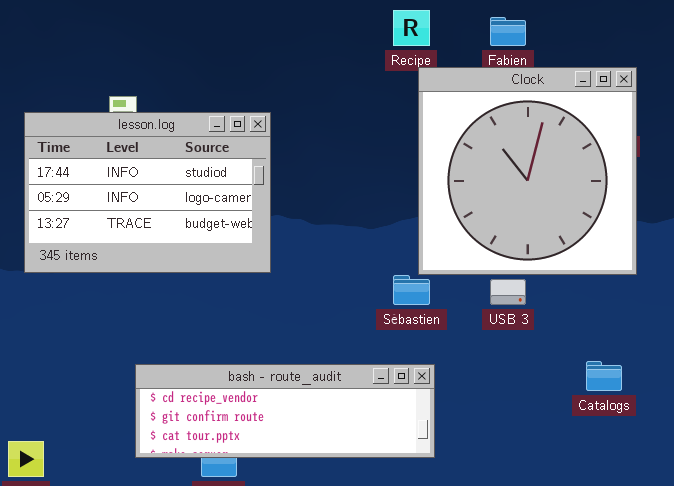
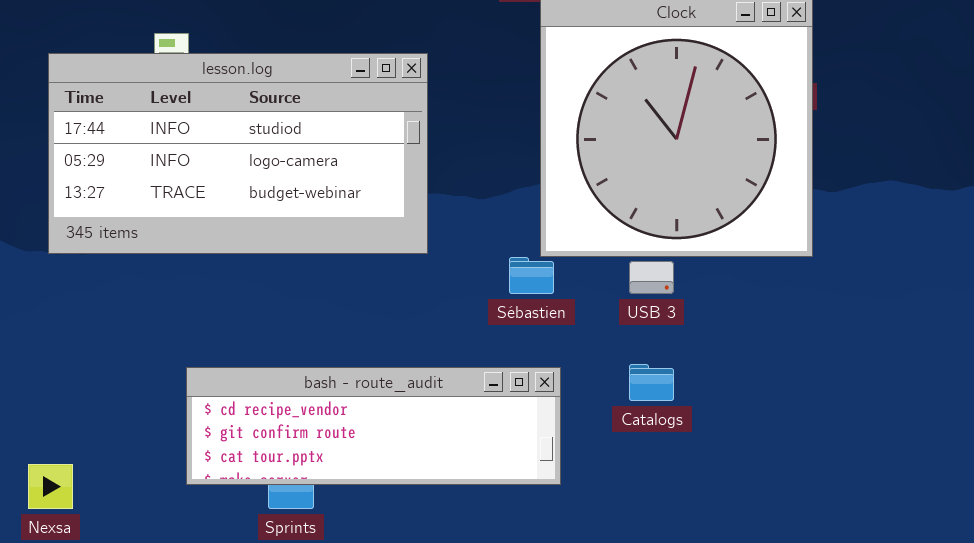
lesson.log: [24,112,271,273] -> [48,53,428,254], resized
Catalogs: [586,361,622,391] -> [629,364,674,401], moved

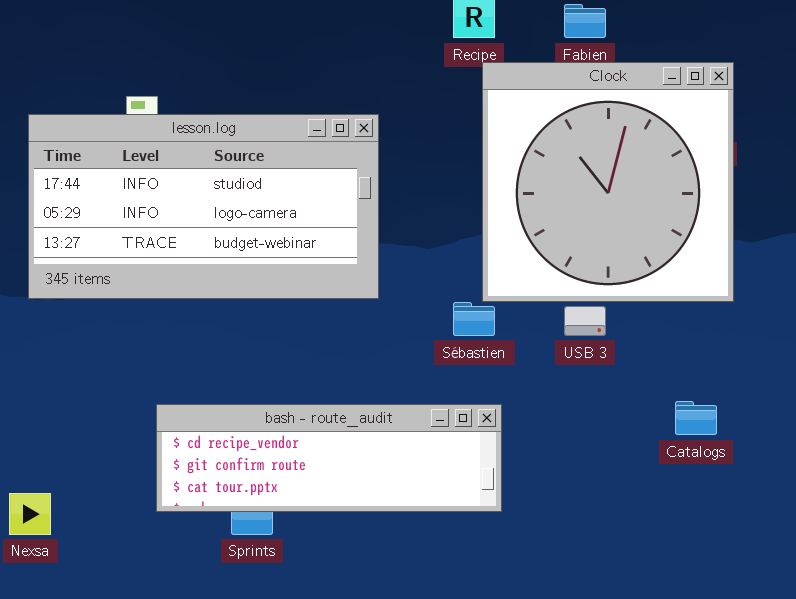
Catalogs: [629,364,674,401] -> [675,401,717,435], moved

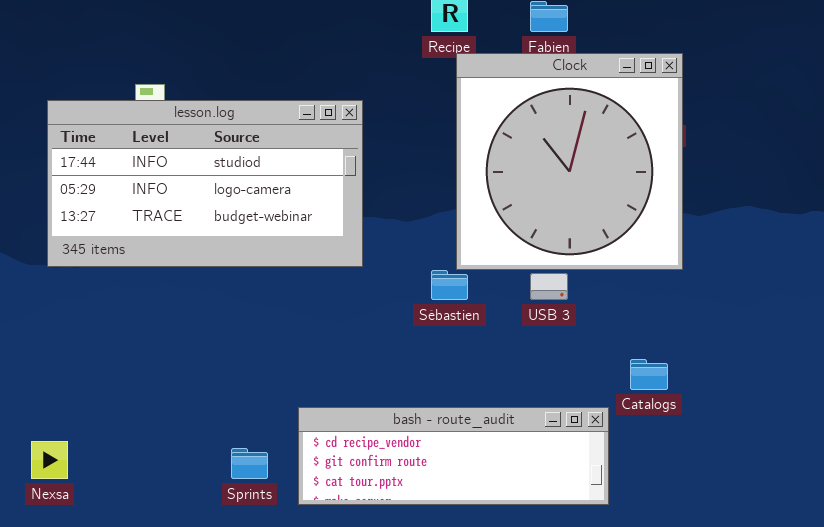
bash - route_audit: [156,404,502,512] -> [298,407,609,505], moved

